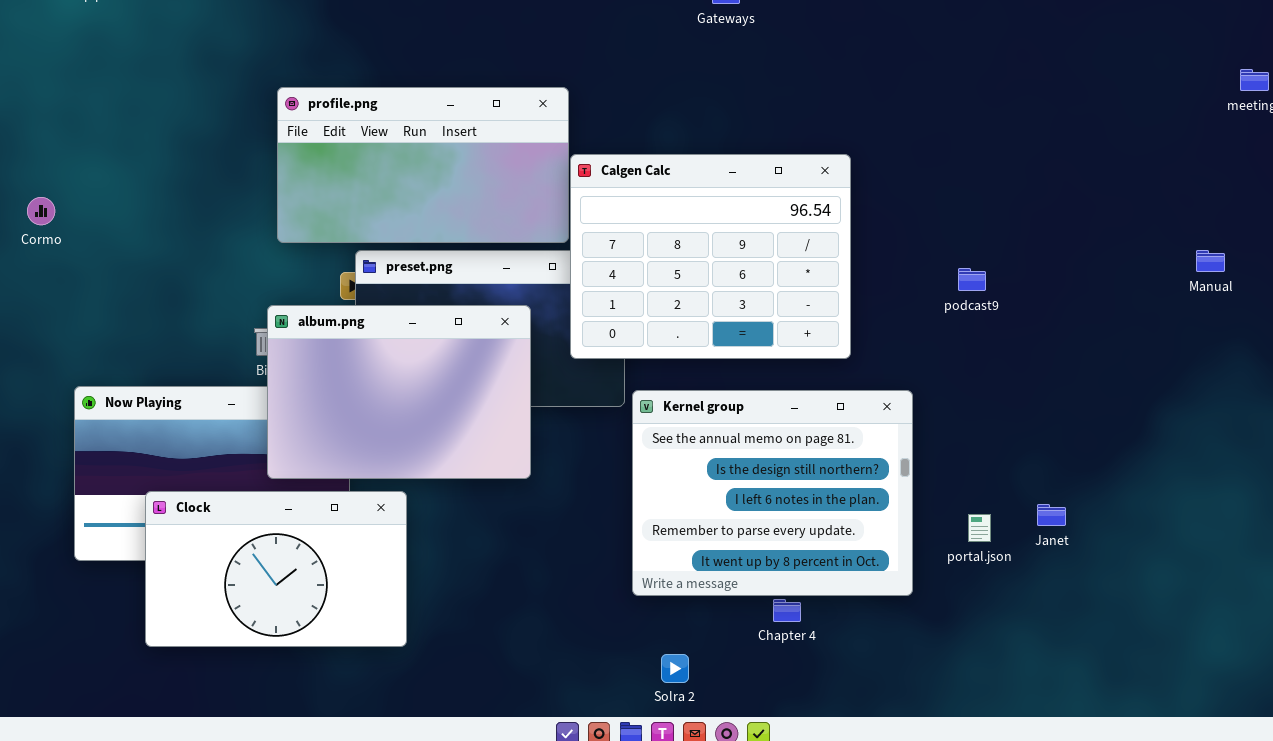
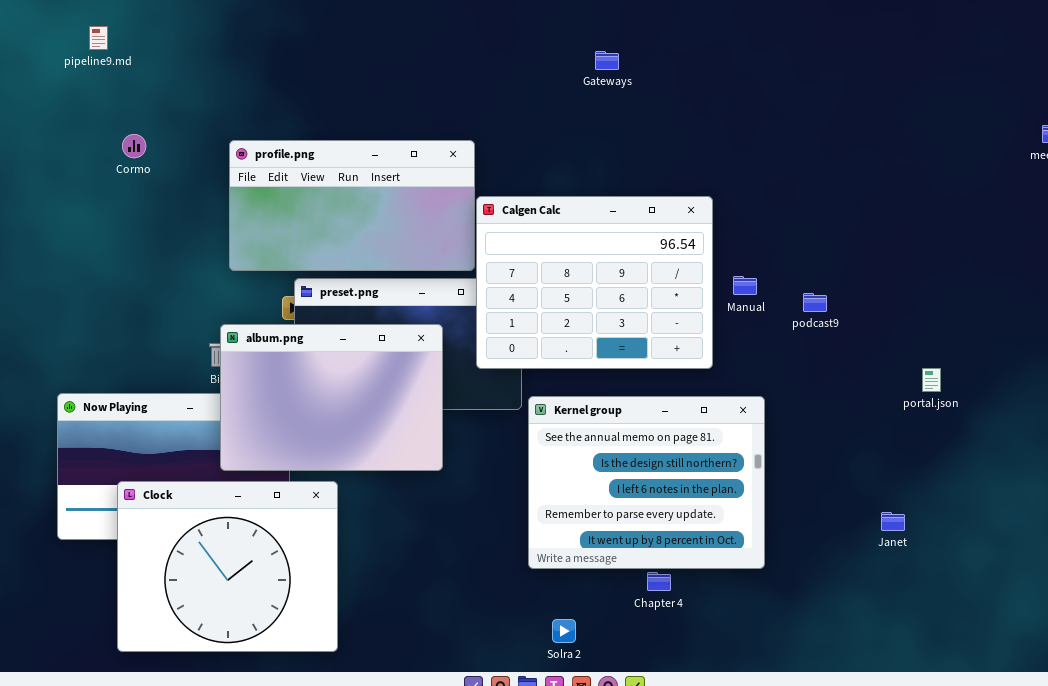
Cormo: [27,197,55,225] -> [122,134,146,158], moved
Manual: [1196,250,1225,272] -> [733,276,757,295], moved
Clock: [145,491,407,647] -> [117,481,338,652], resized
Janet: [1037,504,1066,526] -> [881,512,905,531], moved
portal.json: [968,514,991,542] -> [922,368,941,392], moved

